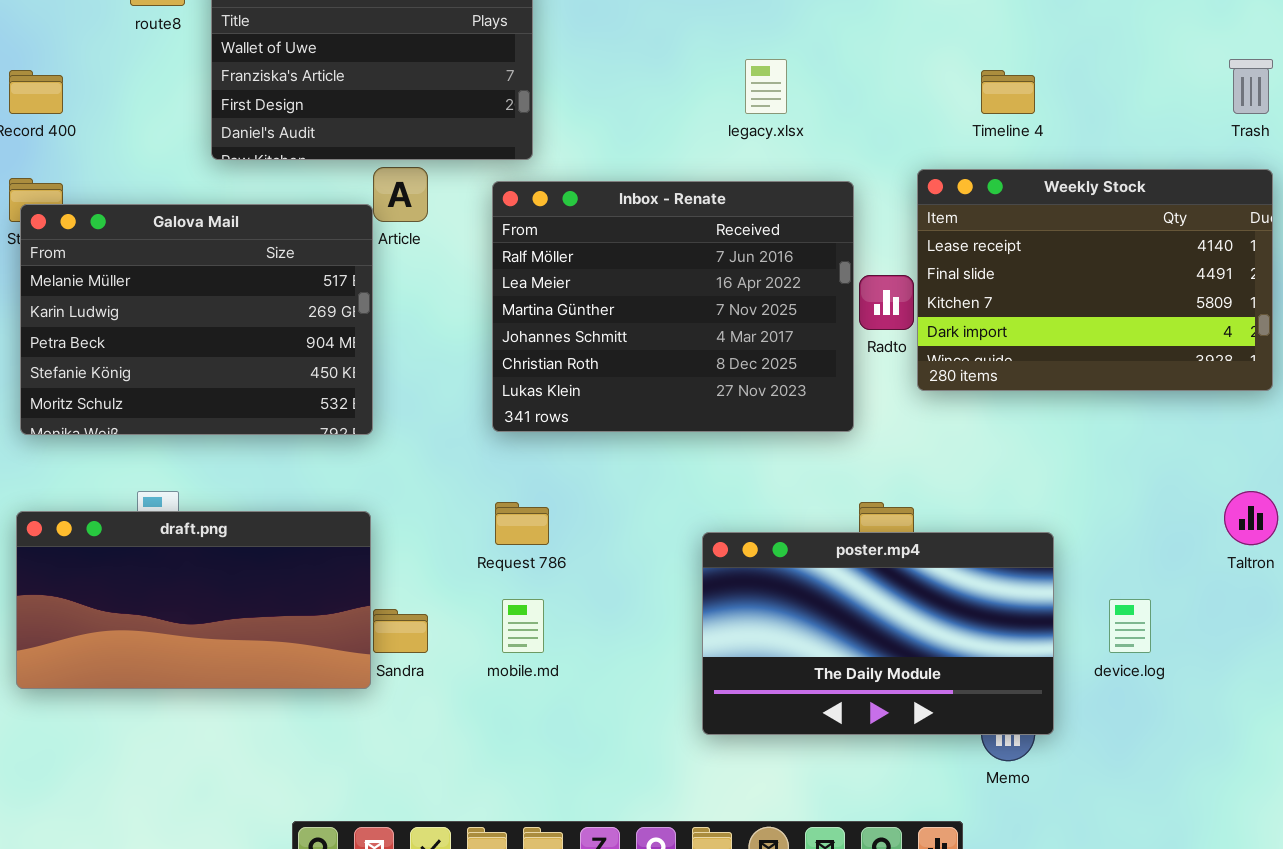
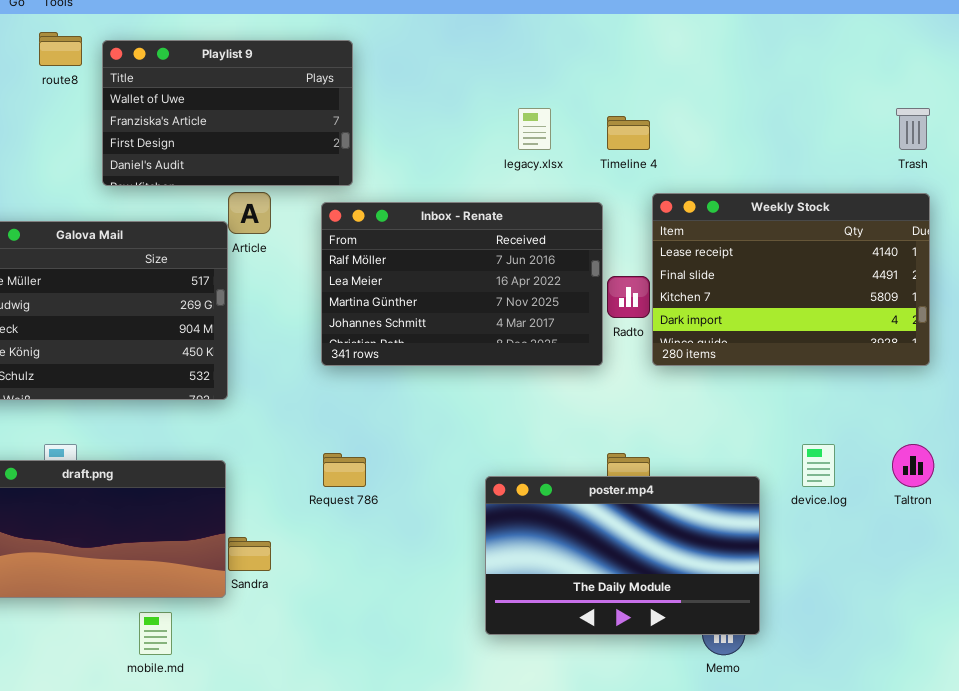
Timeline 4: [981,70,1035,114] -> [607,116,650,150], moved
Inbox - Renate: [492,181,854,432] -> [321,202,603,366], resized
mobile.md: [502,599,544,653] -> [139,612,172,655], moved
device.log: [1109,599,1151,653] -> [802,444,835,487], moved

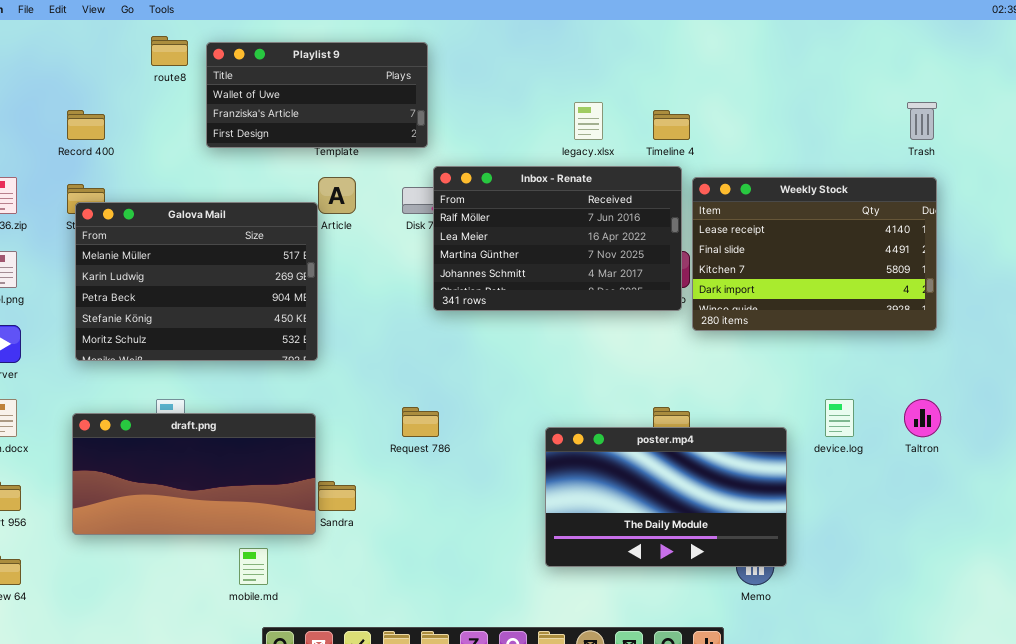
Playlist 9: [102,40,353,186] -> [206,42,428,148], resized
Inbox - Renate: [321,202,603,366] -> [433,166,682,311], moved

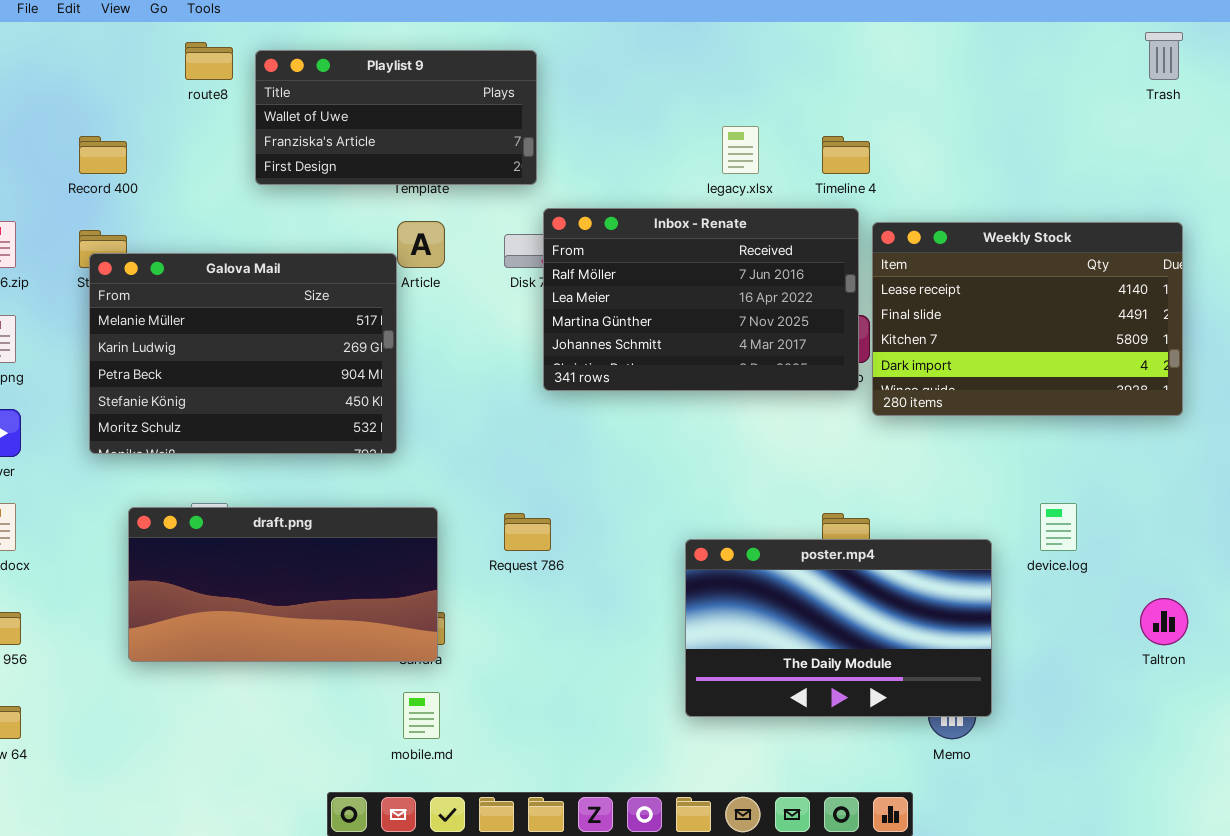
Trash: [907,102,937,140] -> [1145,32,1183,80], moved
Taltron: [904,399,941,437] -> [1140,598,1188,645], moved
draft.png: [72,413,316,535] -> [128,507,438,662], moved
mobile.md: [239,548,268,585] -> [403,692,440,739], moved

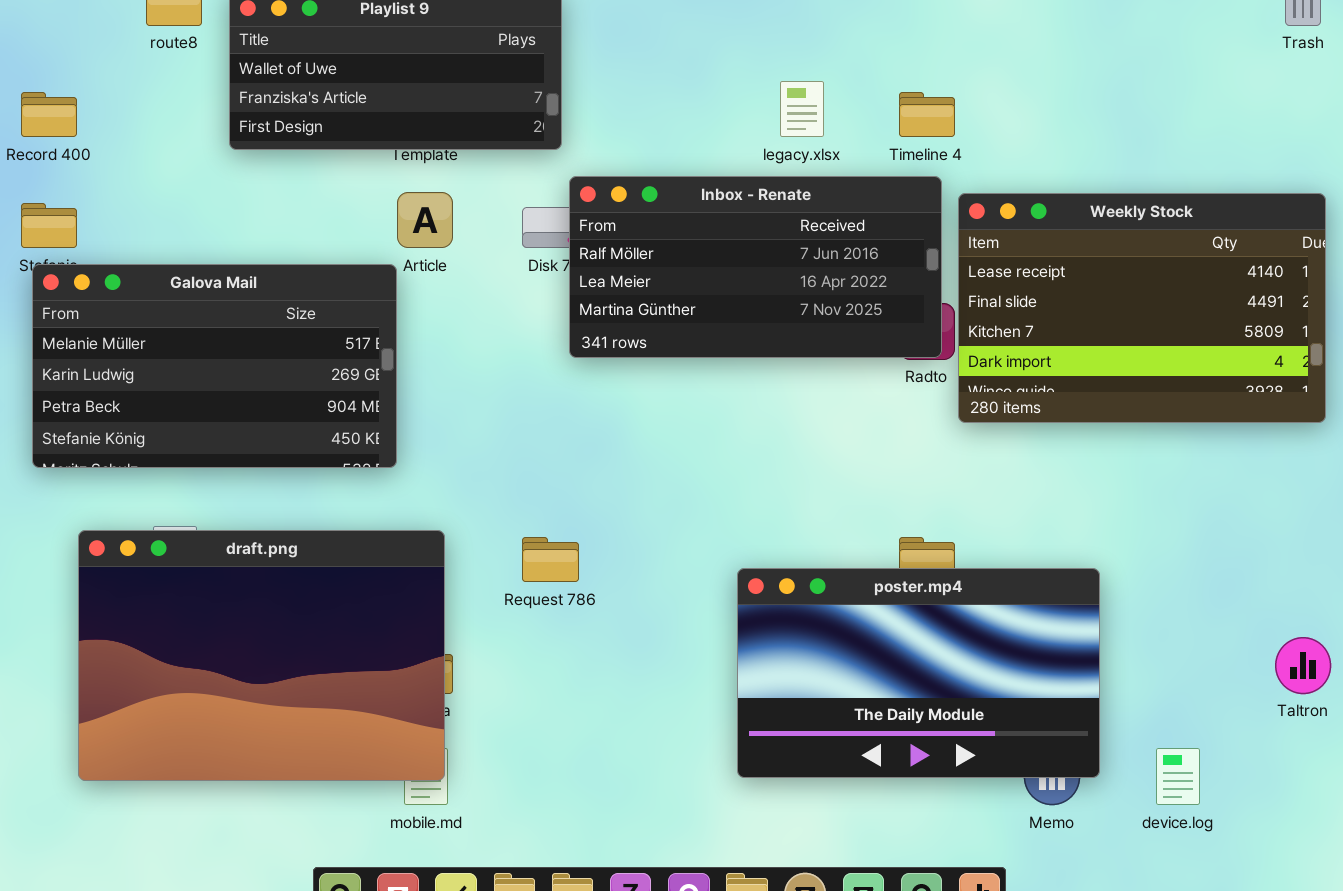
Inbox - Renate: [543,208,859,391] -> [569,176,942,358], resized
Galova Mail: [89,253,397,454] -> [32,264,397,468], resized
device.log: [1040,503,1077,551] -> [1156,748,1200,805], moved
draft.png: [128,507,438,662] -> [78,530,445,781], resized

